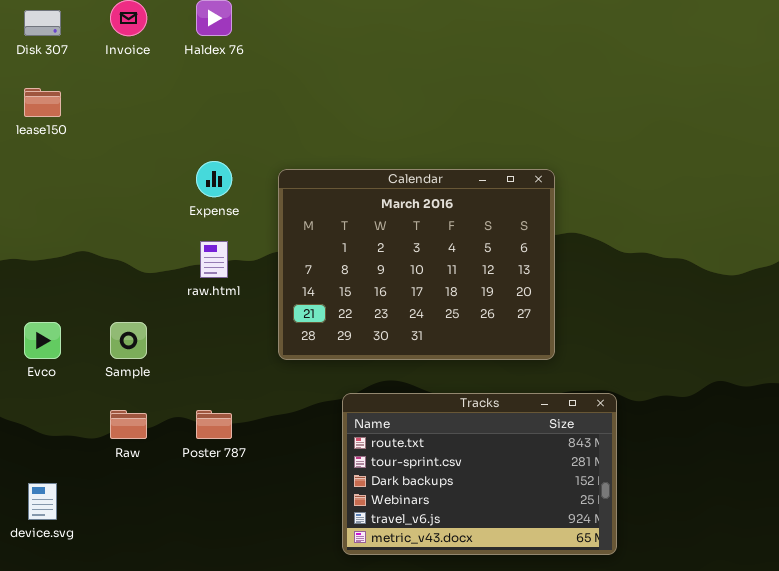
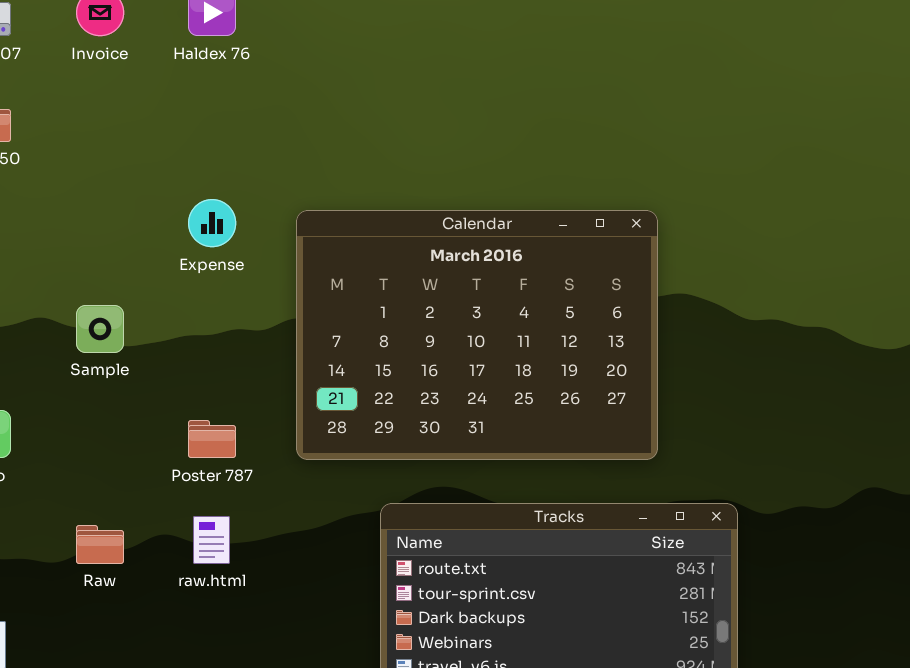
raw.html: [200,241,228,278] -> [193,516,230,564], moved
Sample: [110,322,147,359] -> [76,305,124,353], moved
Poster 787: [196,410,232,439] -> [188,420,236,458], moved

